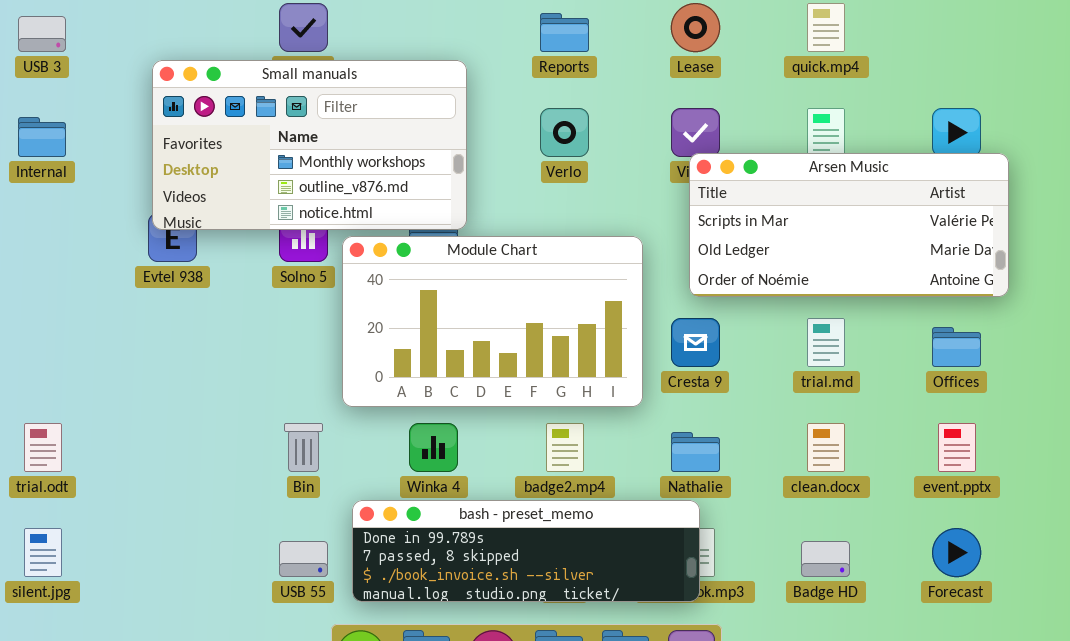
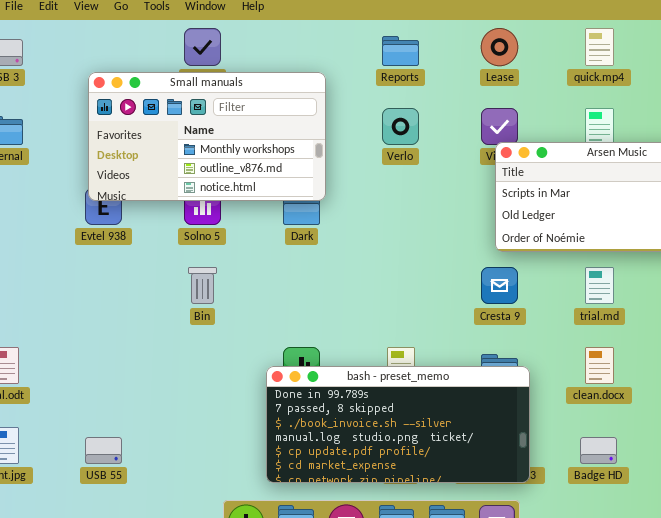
Module Chart: [342,236,643,407] -> none, closed
Bin: [284,423,323,472] -> [188,267,217,304], moved
bash - preset_memo: [352,500,700,602] -> [266,366,530,483], moved, resized
USB 55: [279,541,328,577] -> [85,437,122,464], moved

